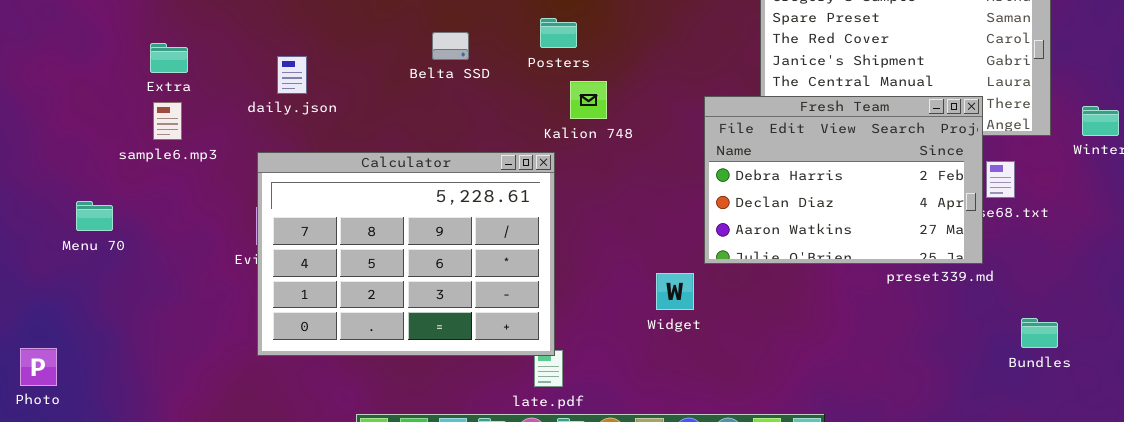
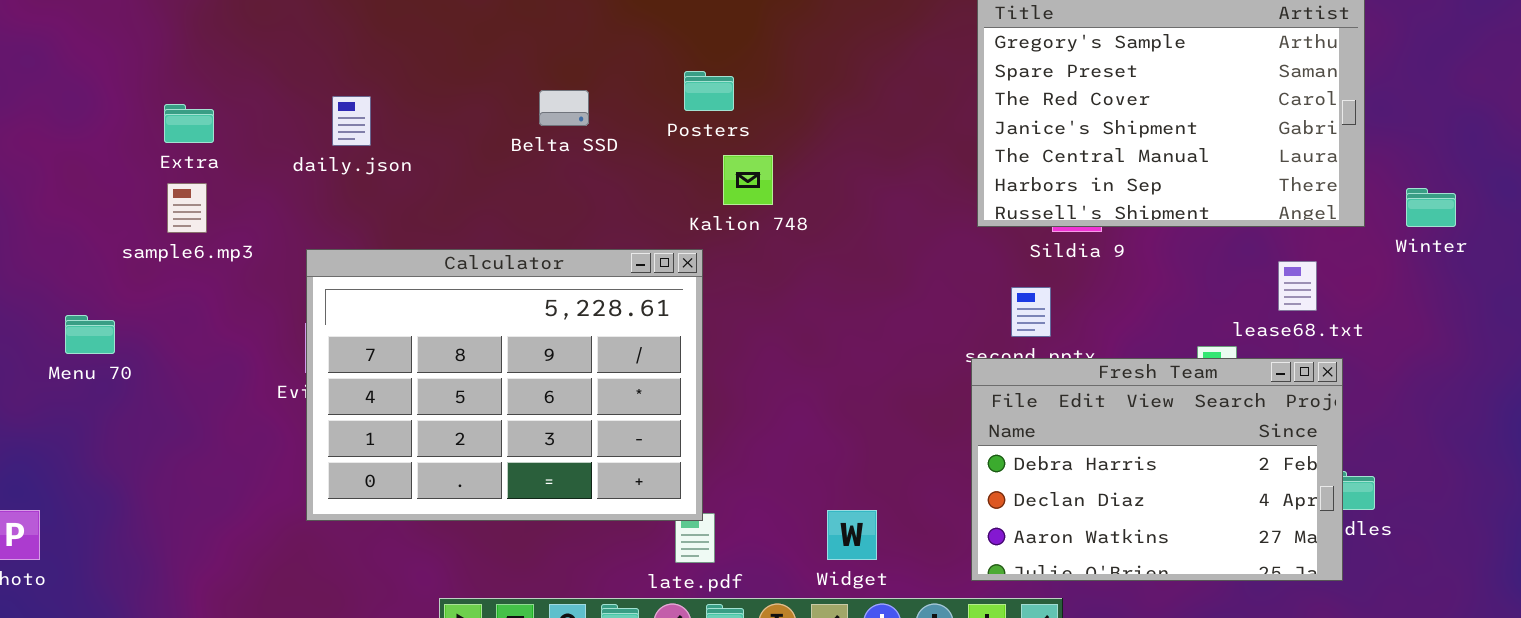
daily.json: [277,56,307,94] -> [332,96,371,146], moved
Fresh Team: [704,96,983,264] -> [971,358,1343,581], moved
Widget: [656,273,694,310] -> [827,510,877,560], moved

